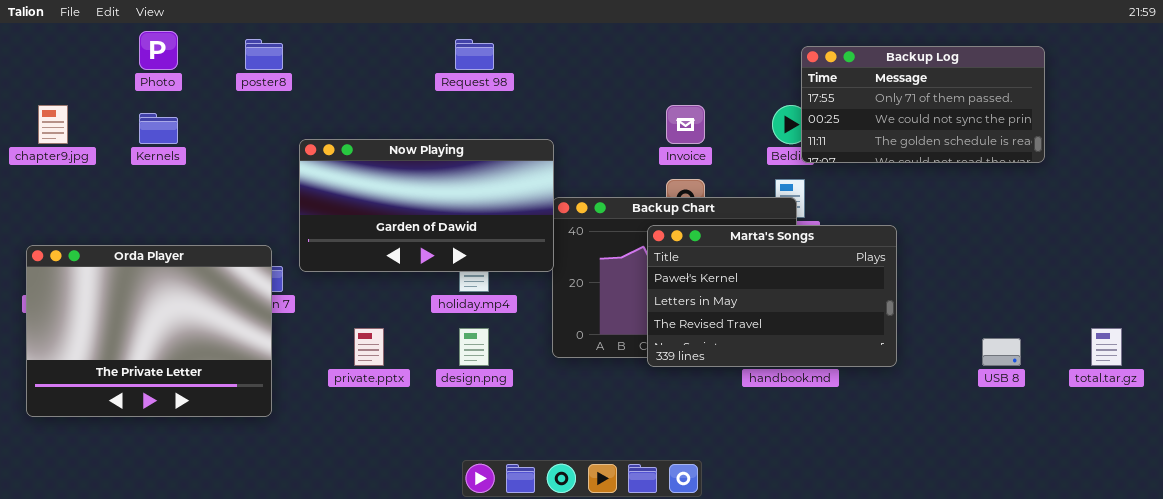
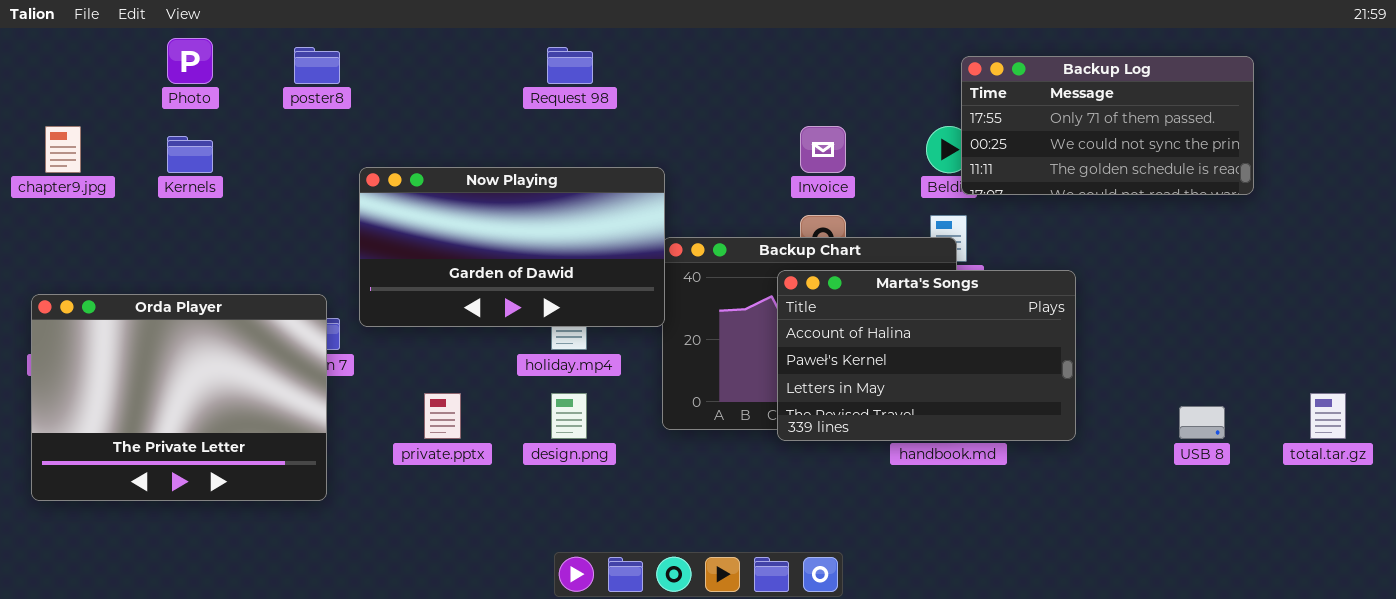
Marta's Songs: [647,225,897,367] -> [777,270,1076,441], scrolled up 1 row

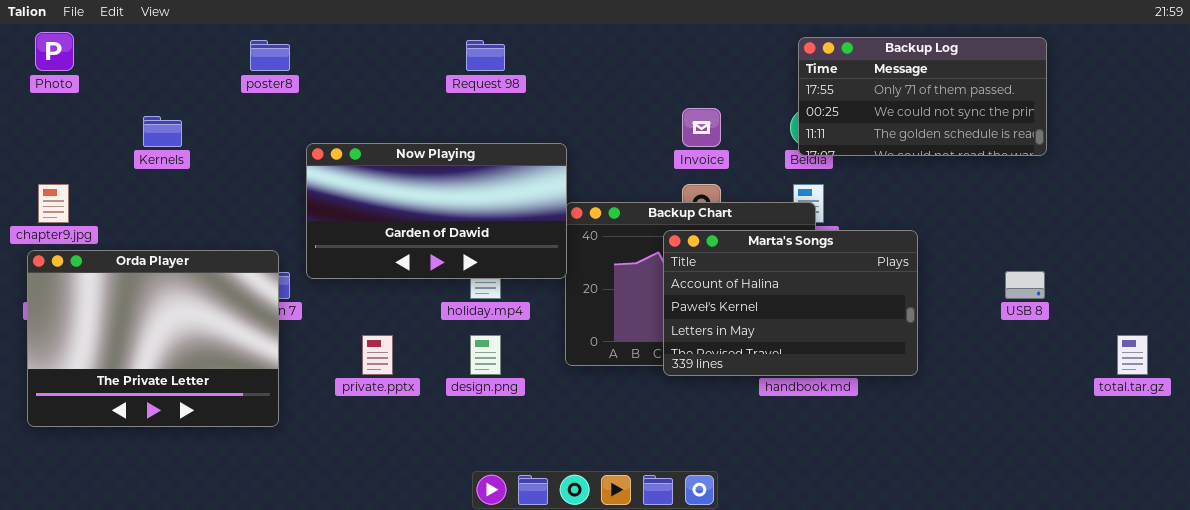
Photo: [167,38,213,84] -> [35,32,74,71], moved
Backup Log: [961,56,1254,195] -> [798,37,1047,156], moved
chapter9.jpg: [45,126,81,173] -> [38,184,69,223], moved
USB 8: [1179,406,1225,439] -> [1005,271,1045,299], moved

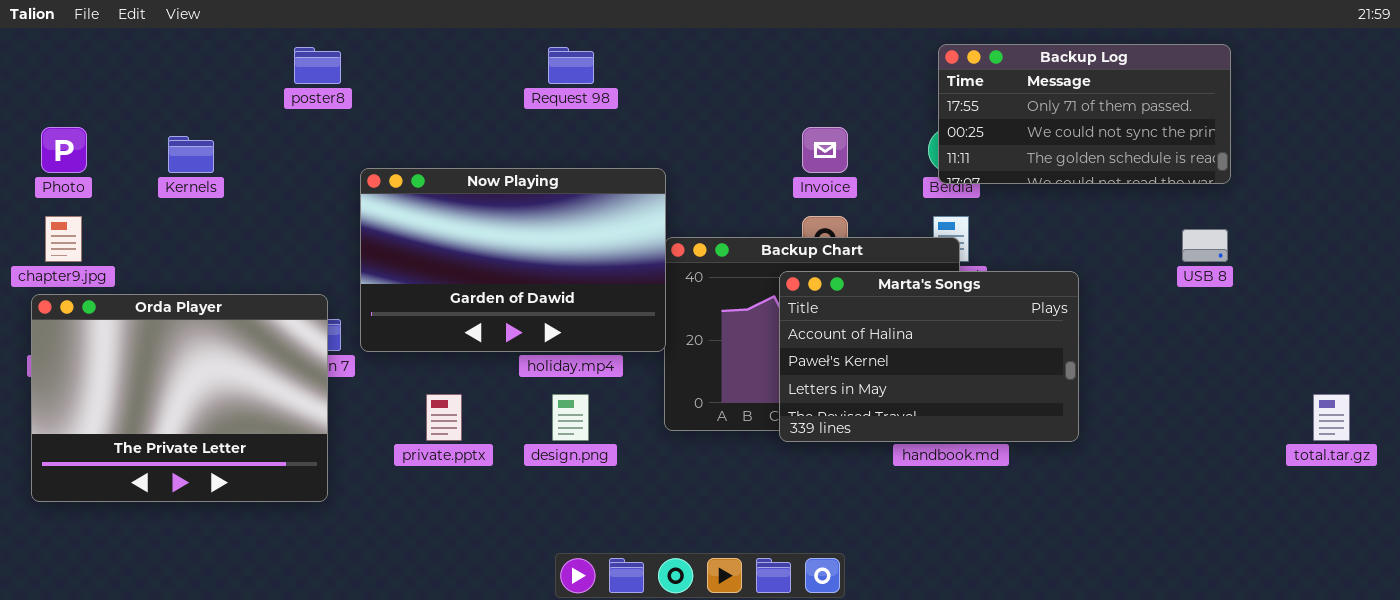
Photo: [35,32,74,71] -> [41,127,87,173], moved
Now Playing: [306,143,567,279] -> [360,168,666,352], resized
USB 8: [1005,271,1045,299] -> [1182,229,1228,262], moved

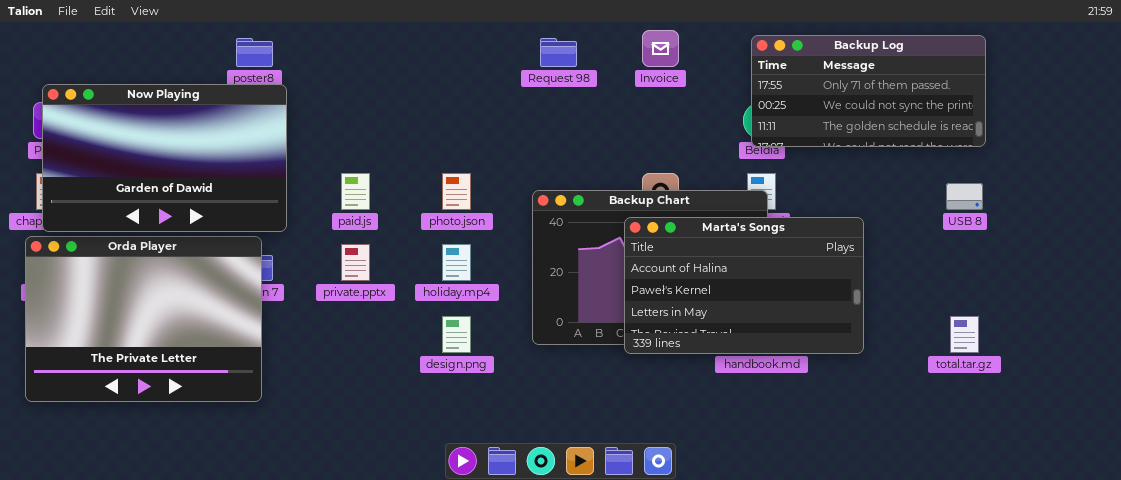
Request 98: [548,47,594,84] -> [540,38,577,67], moved
Invoice: [802,127,848,173] -> [642,30,679,67], moved
Now Playing: [360,168,666,352] -> [42,84,287,232], moved
private.pptx: [426,394,462,441] -> [341,244,370,281], moved
total.tar.gz: [1313,394,1350,441] -> [950,316,979,353], moved

